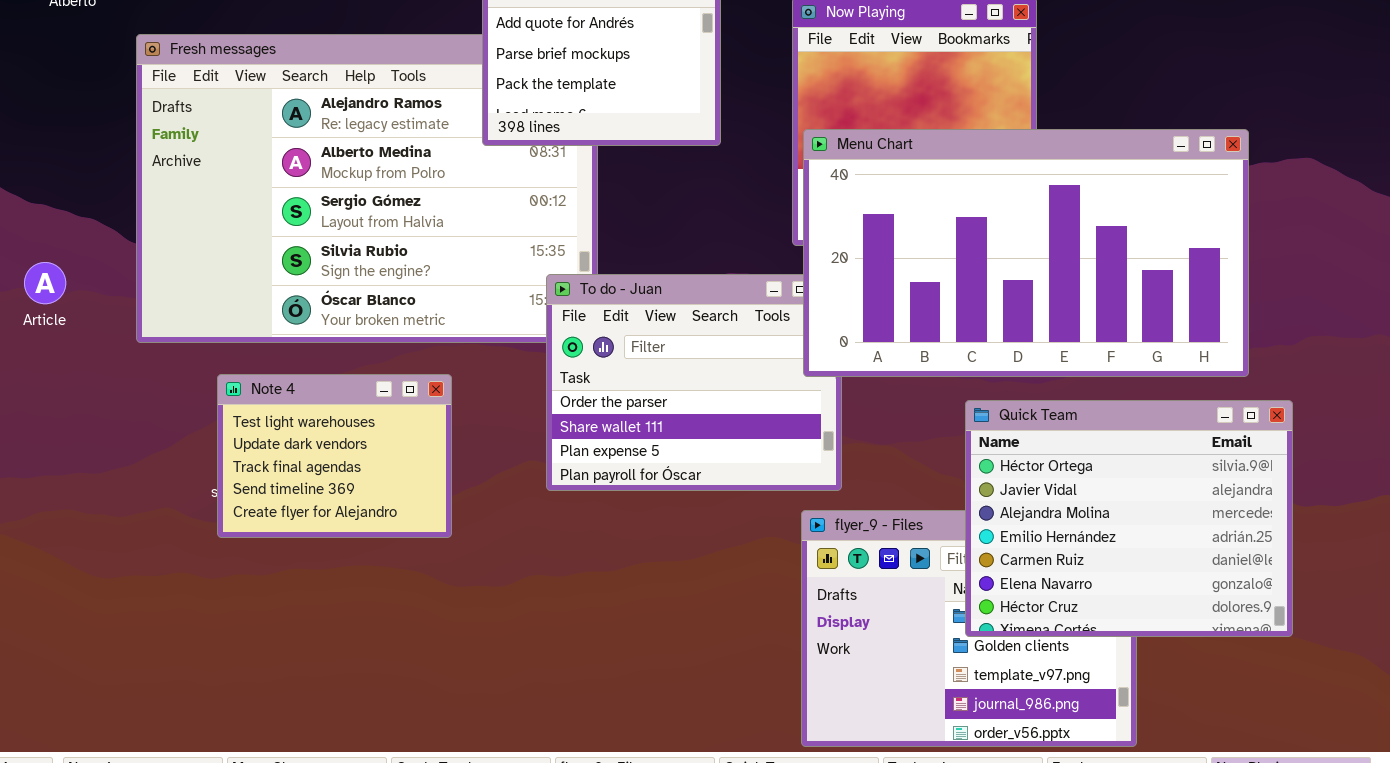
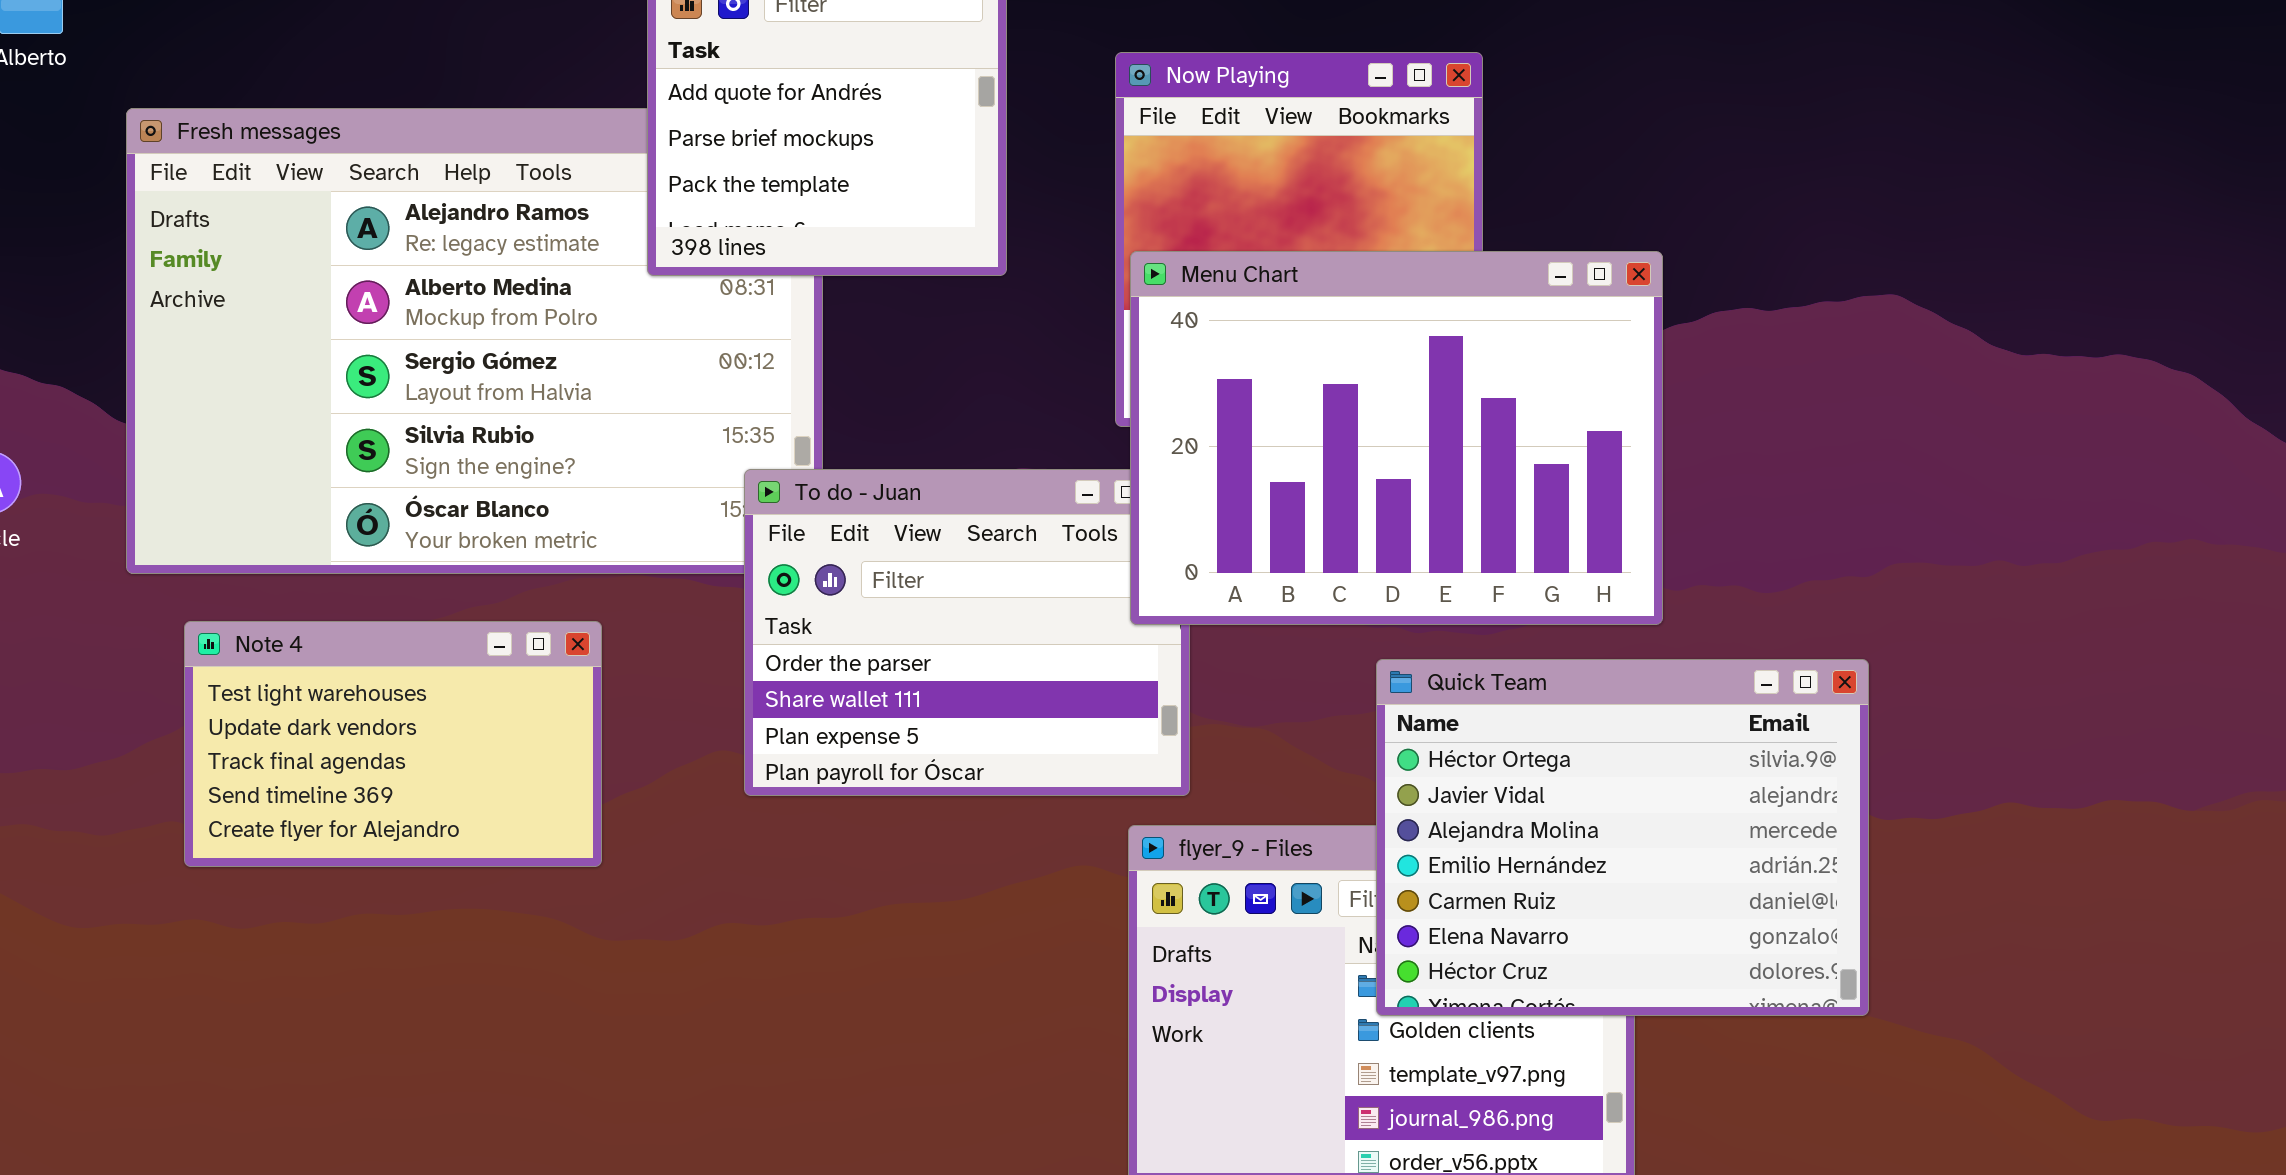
Menu Chart: [803,129,1249,377] -> [1130,251,1663,625], resized
Note 4: [217,374,452,538] -> [184,621,602,867], resized

